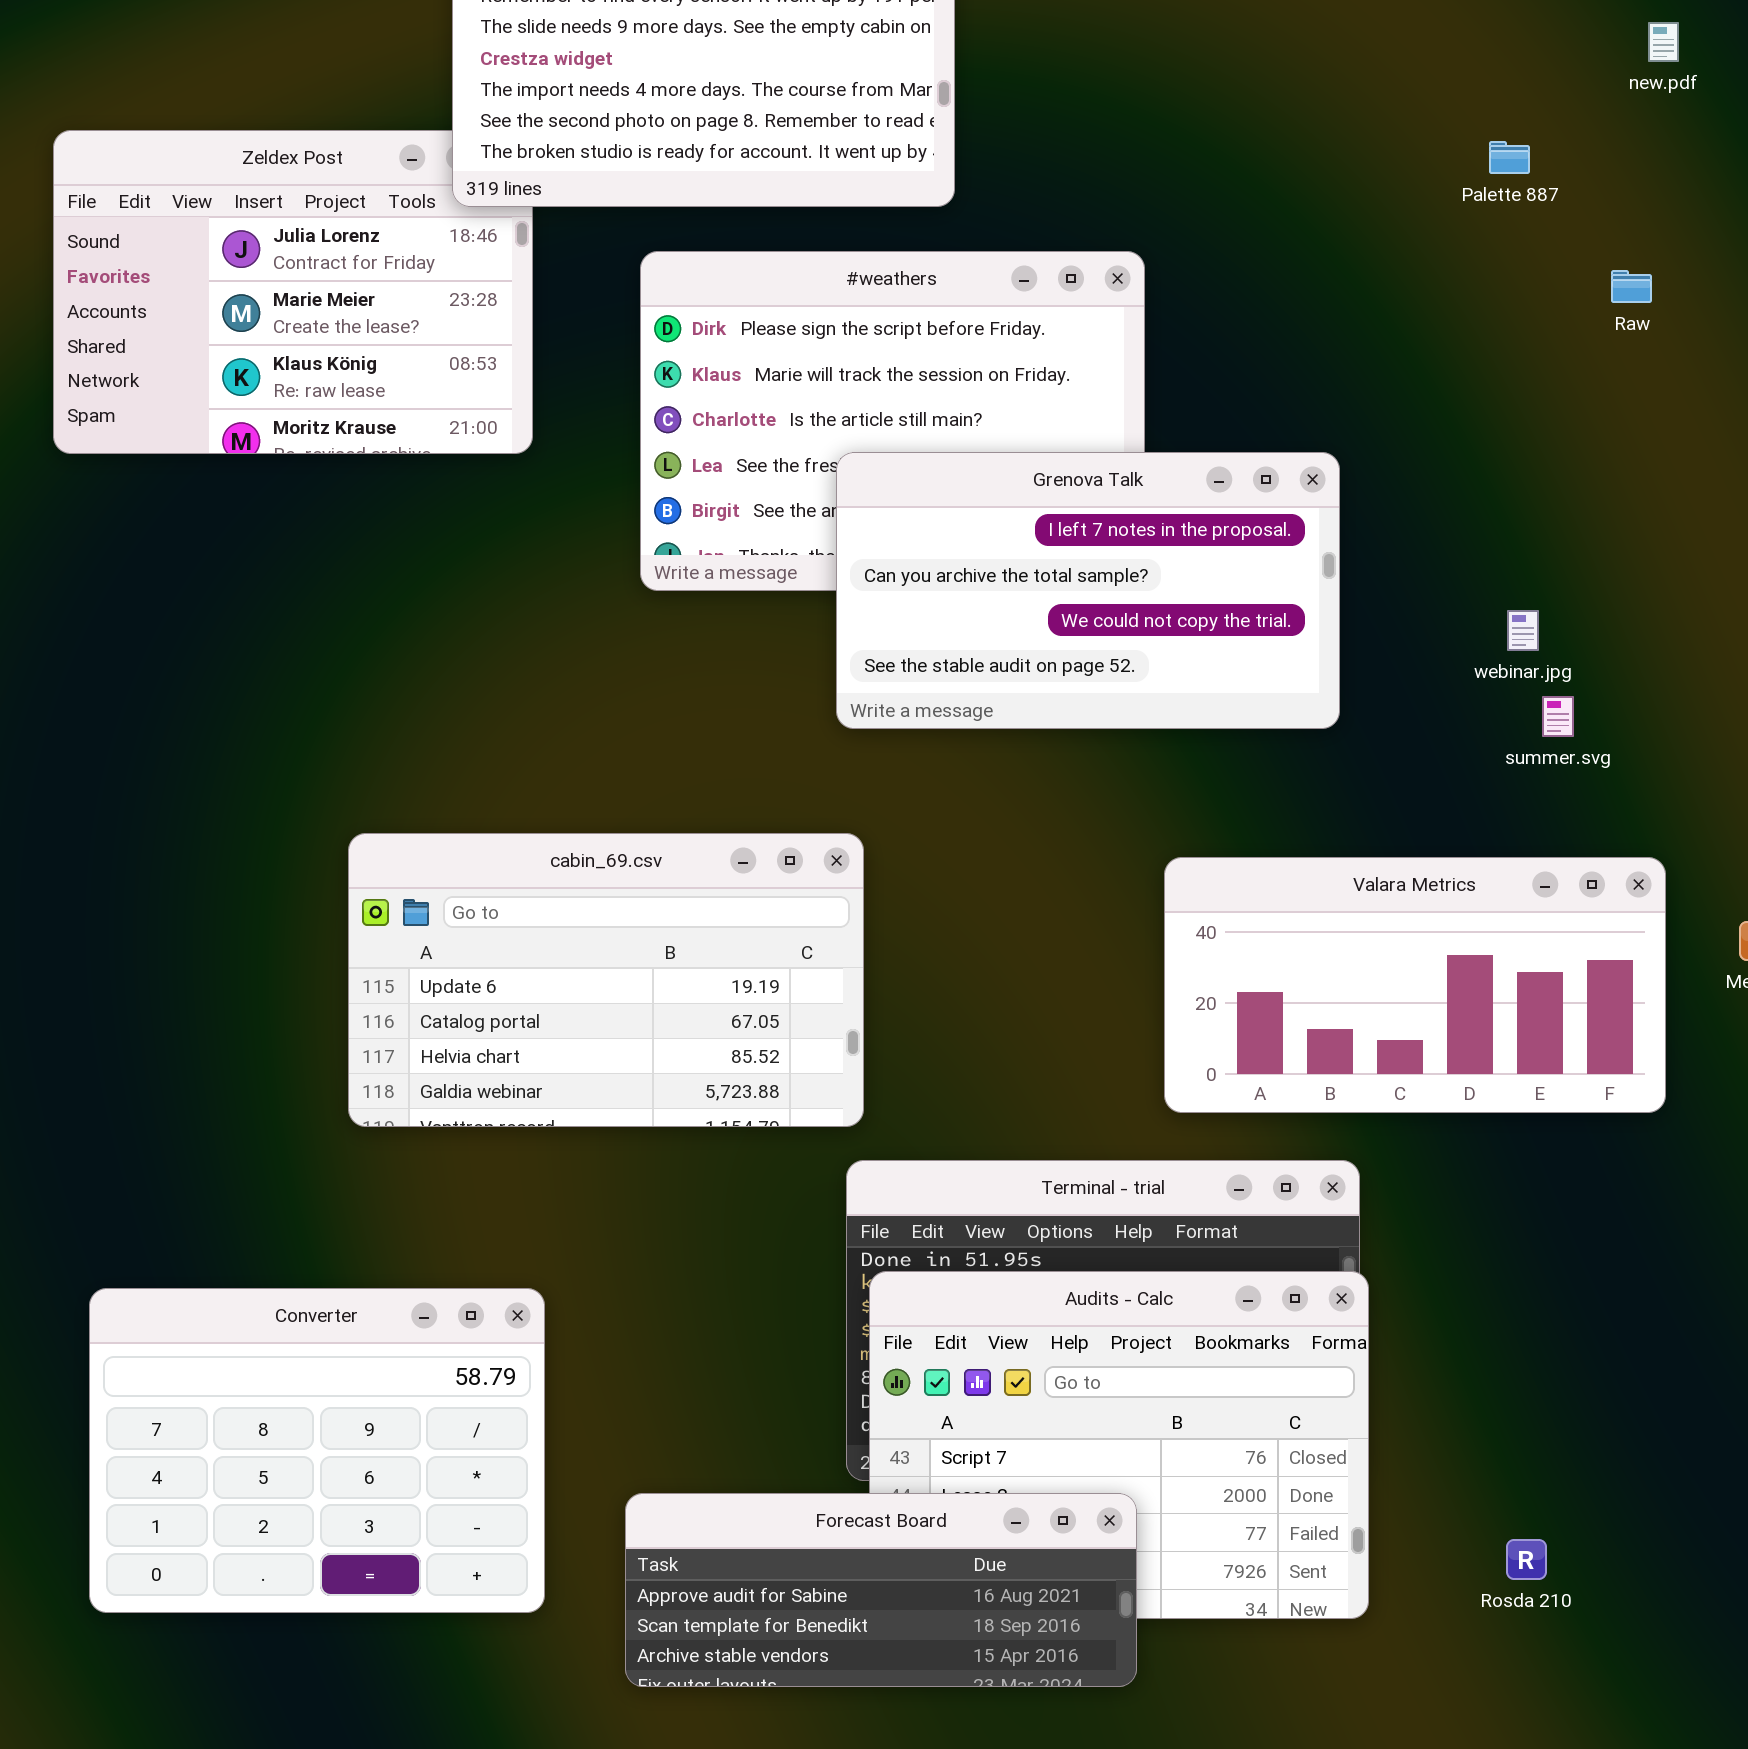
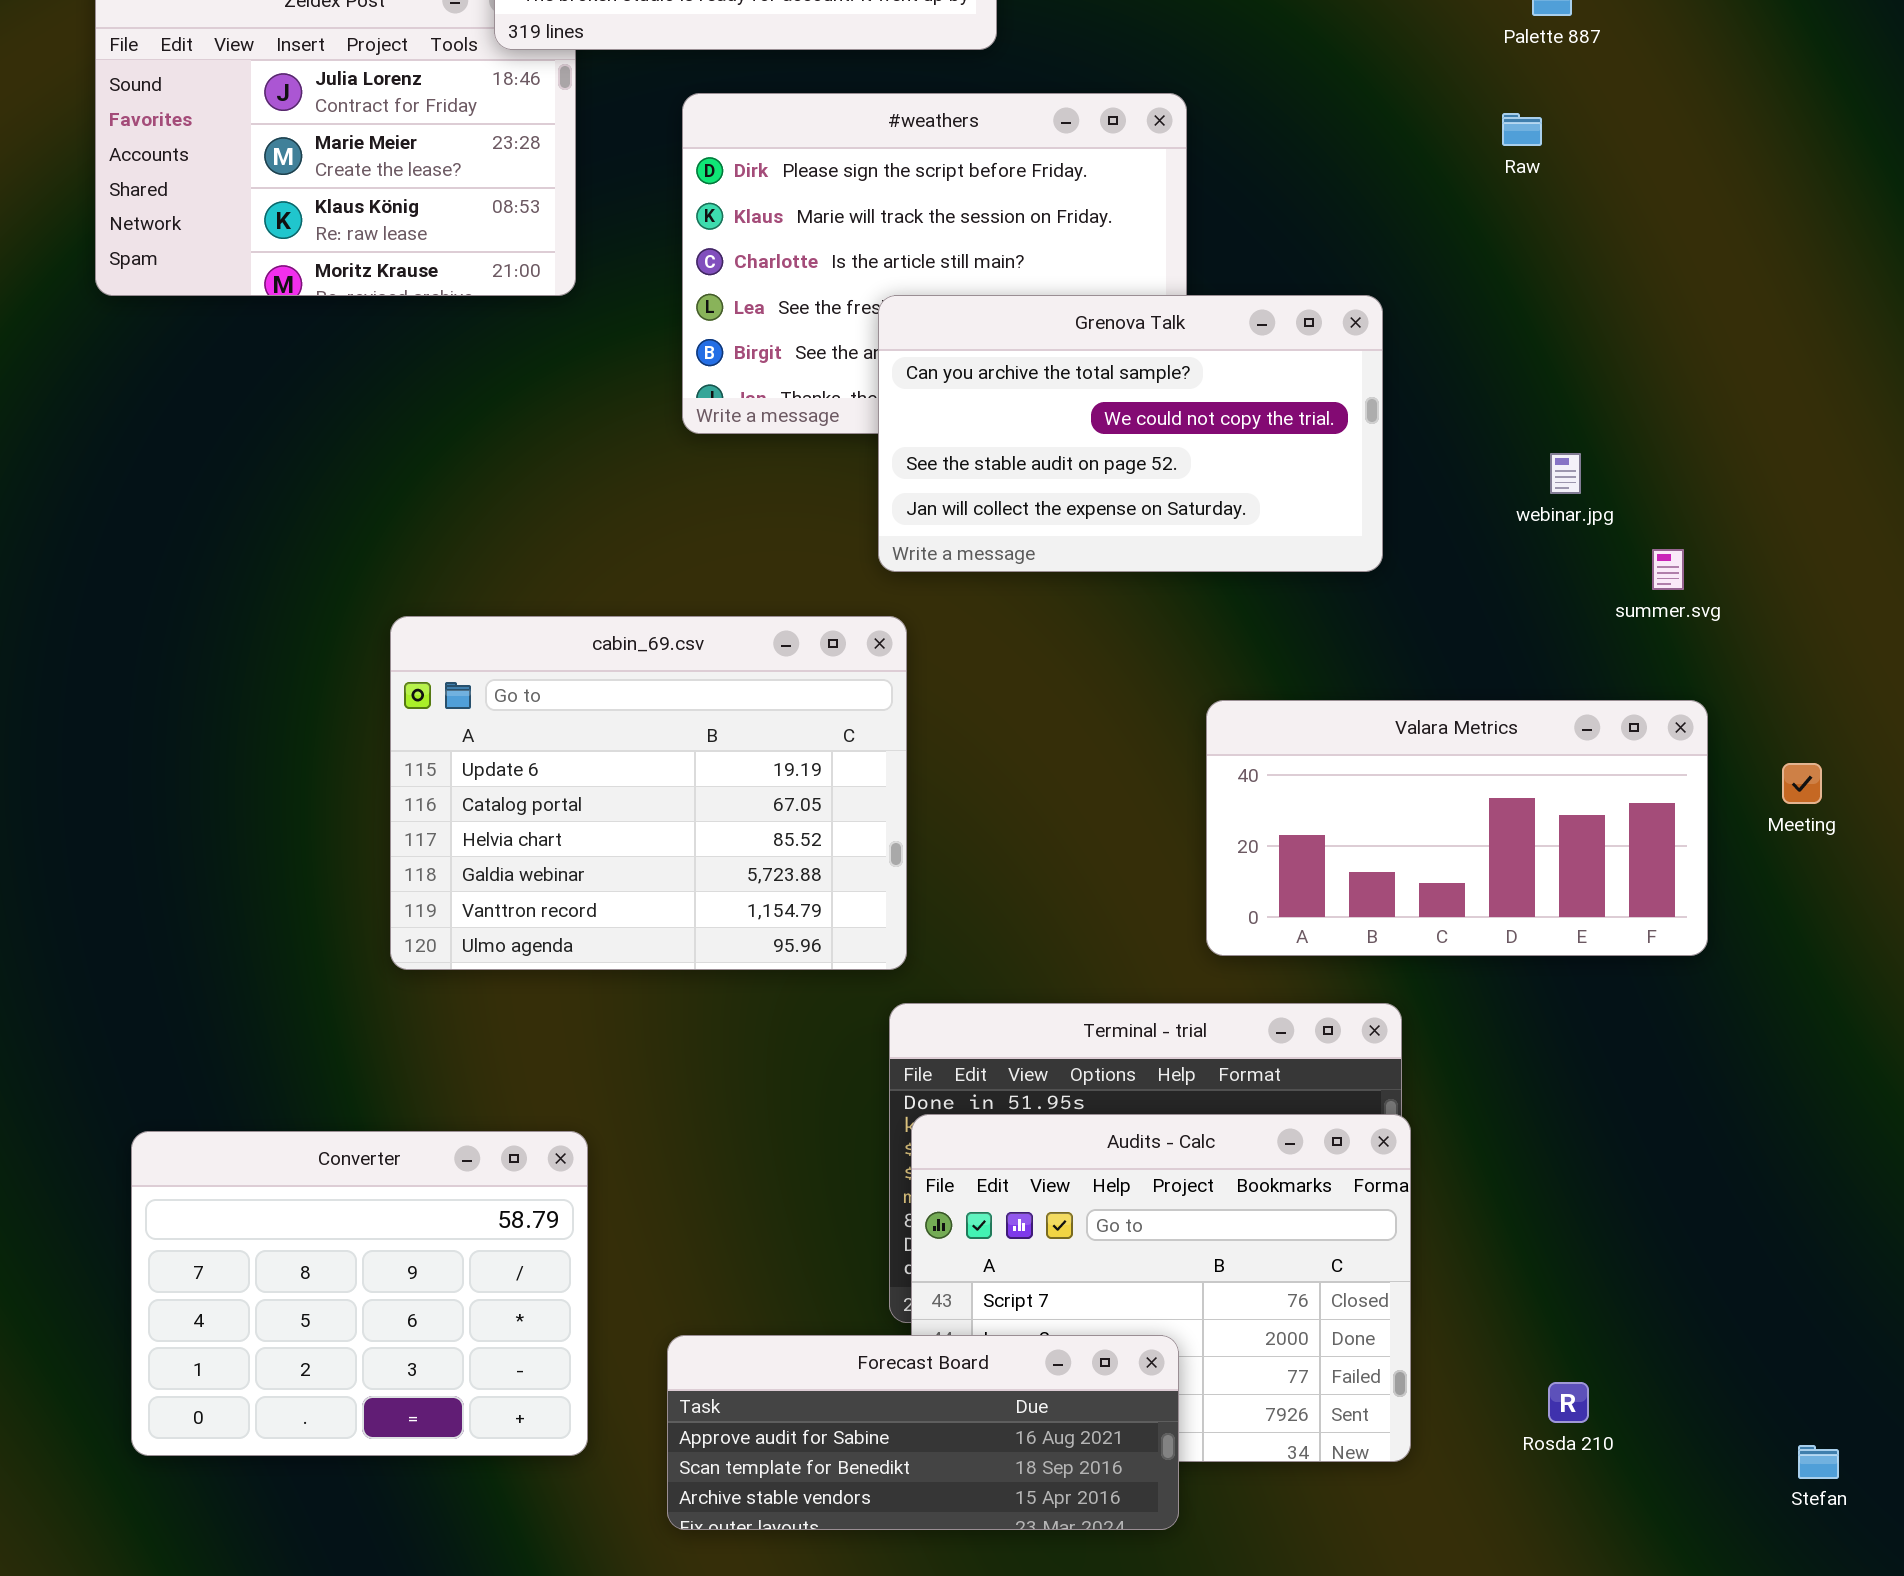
Raw: [1611,270,1652,303] -> [1502,113,1542,146], moved
Grenova Talk: [836,452,1340,729] -> [878,295,1383,572], scrolled down 1 row
summer.svg: [1542,696,1574,737] -> [1652,549,1684,590], moved
cabin_69.csv: [348,833,864,1127] -> [390,616,907,970], resized

